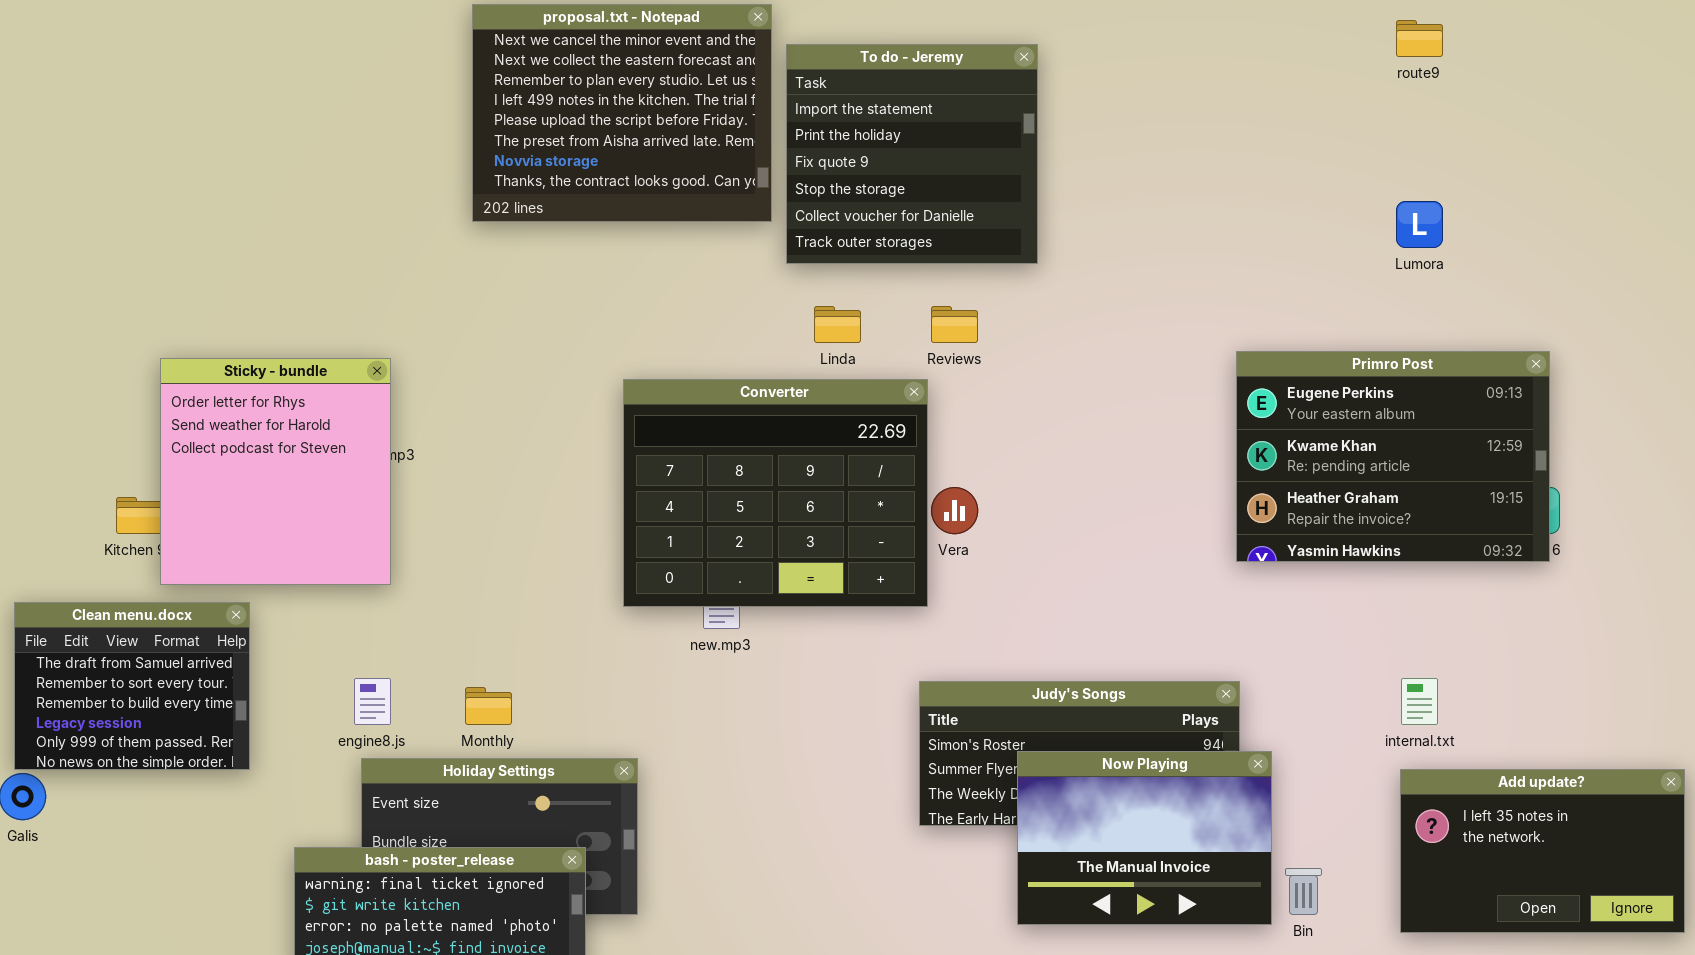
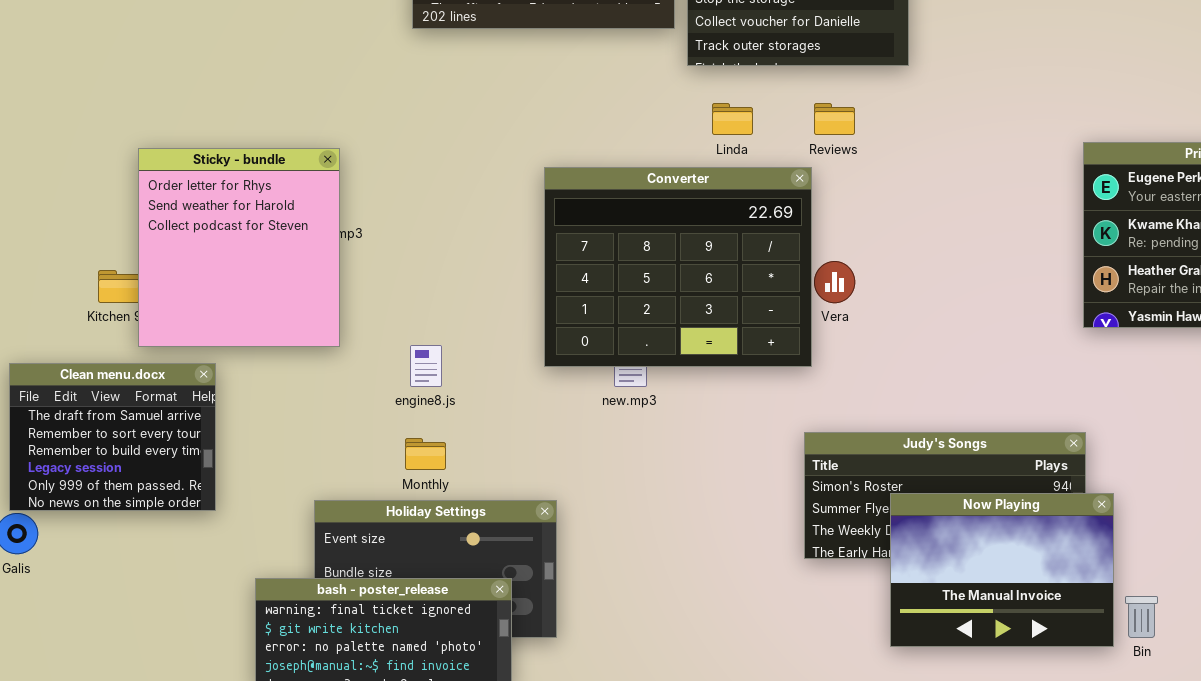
engine8.js: [354,678,391,725] -> [410,345,442,387], moved

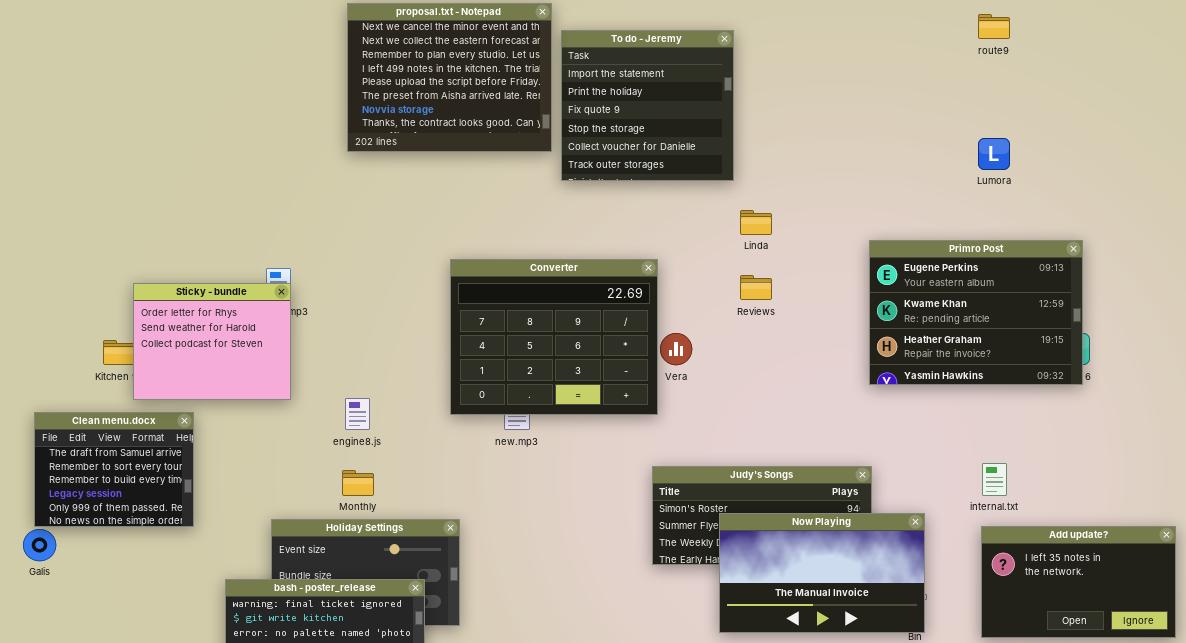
Linda: [712,103,753,135] -> [740,210,772,235], moved
Reviews: [814,103,855,135] -> [740,275,772,300], moved
Sticky - bundle: [138,148,340,347] -> [133,283,291,400], resized
Now Playing: [890,493,1114,647] -> [719,513,925,633], resized

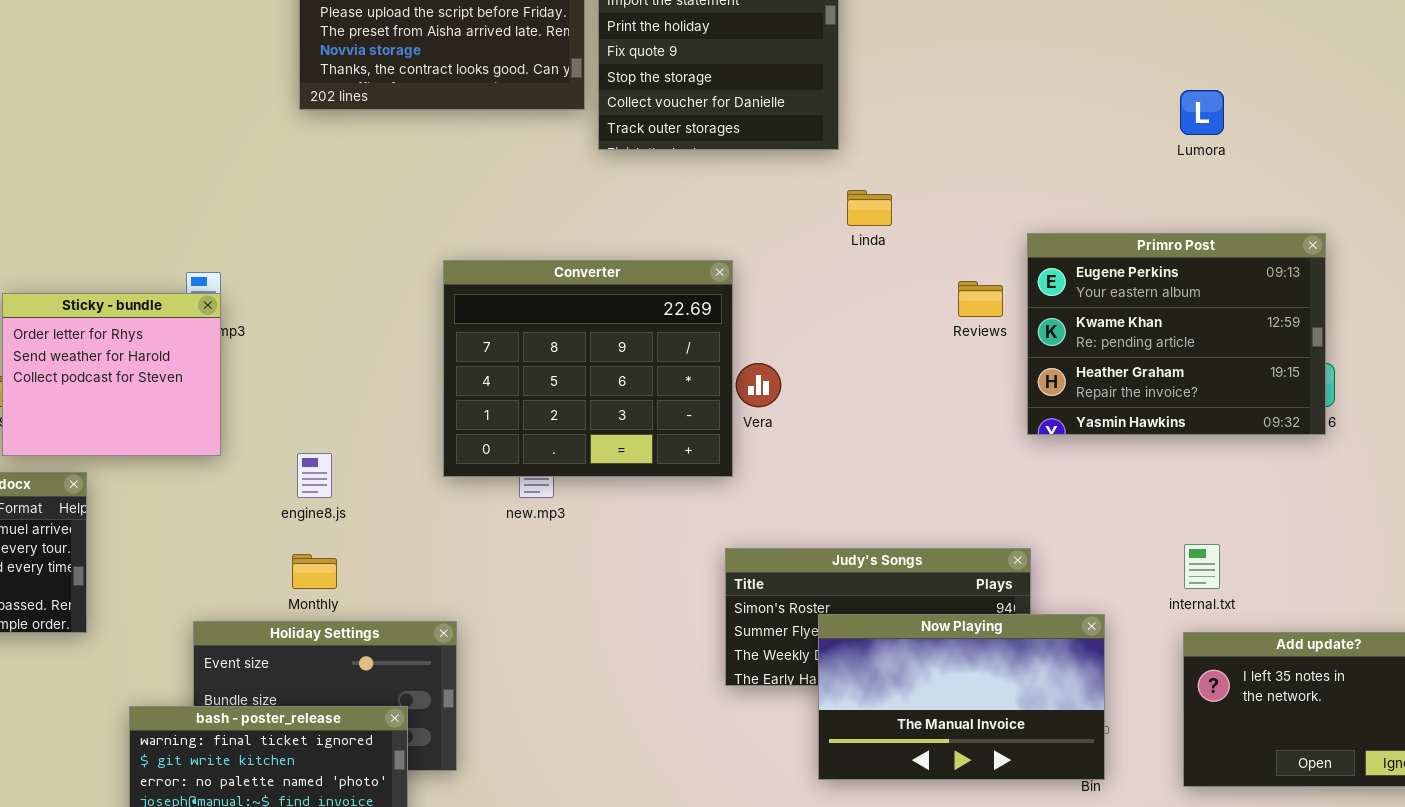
Reviews: [740,275,772,300] -> [958,281,1003,317], moved

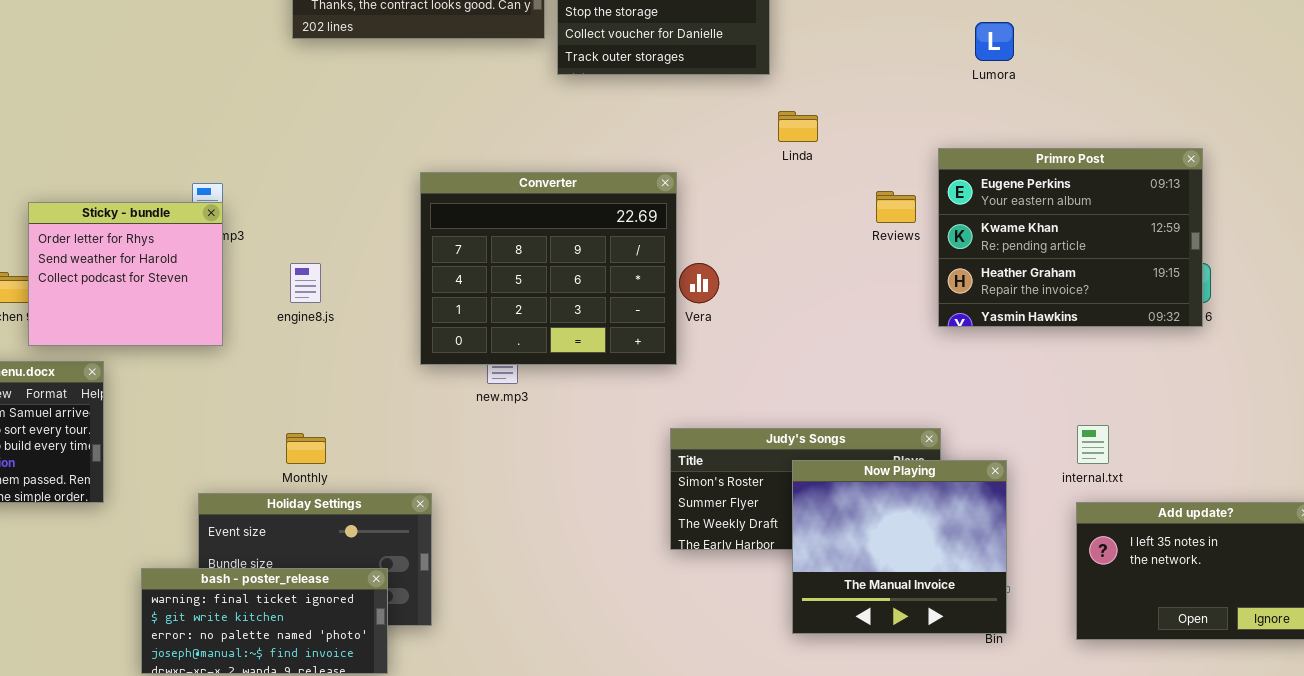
Lumora: [1180,90,1224,135] -> [975,22,1014,61], moved
engine8.js: [297,453,332,498] -> [290,263,321,303], moved
Now Playing: [818,614,1105,780] -> [792,460,1007,634], resized

